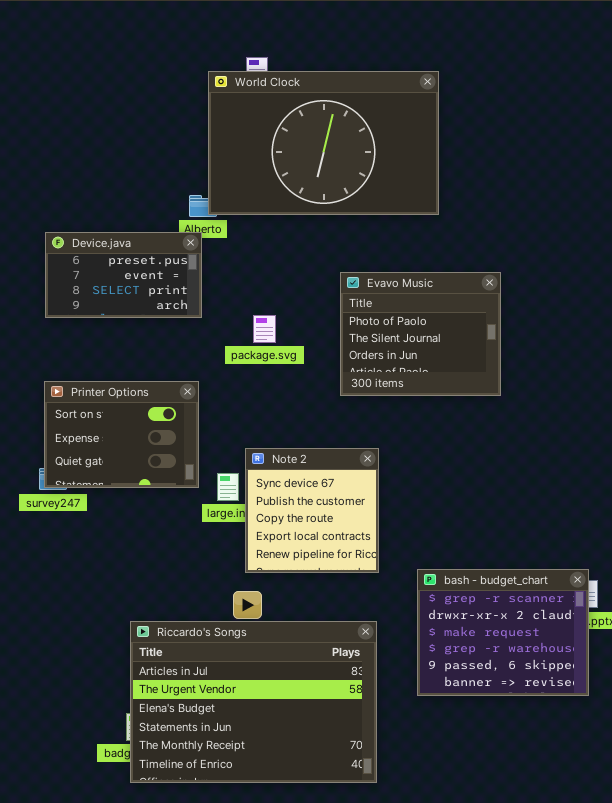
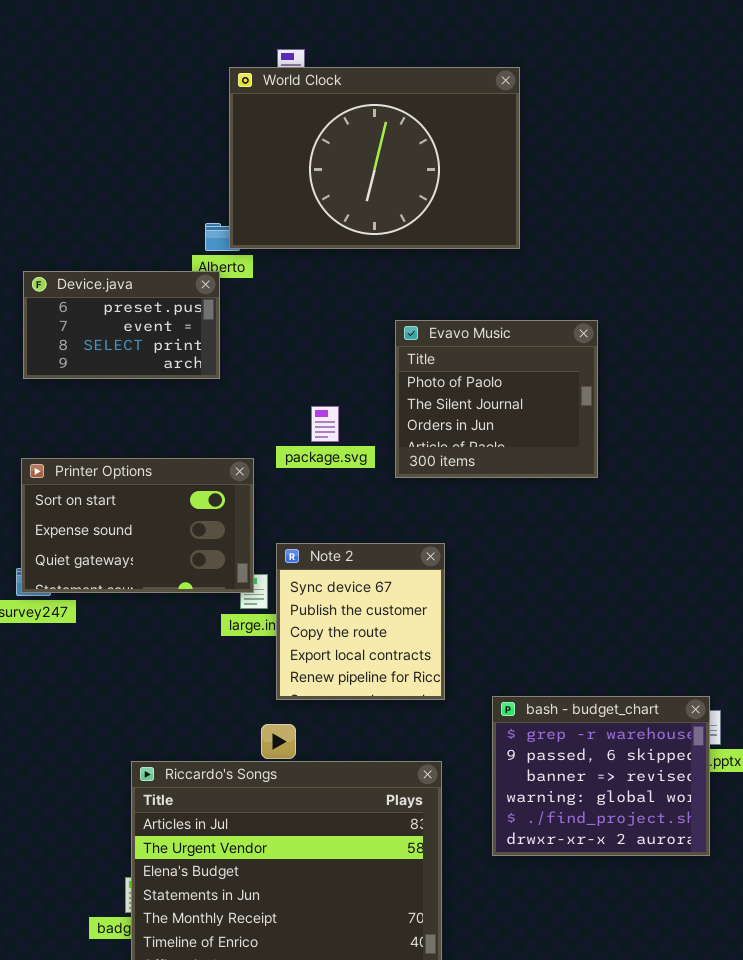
package.svg: [253,315,276,343] -> [311,406,339,442], moved
Printer Options: [44,381,199,488] -> [21,458,254,593], resized
bash - budget_chart: [417,569,589,696] -> [492,696,710,856], scrolled down 3 rows

